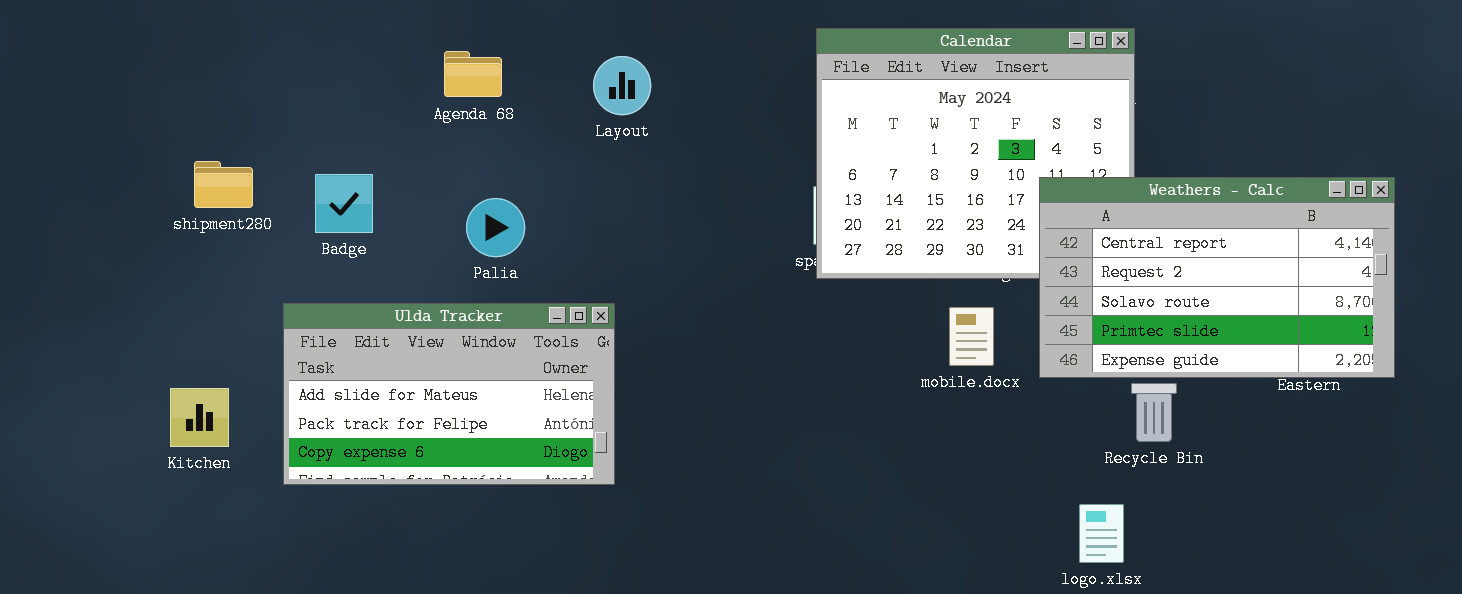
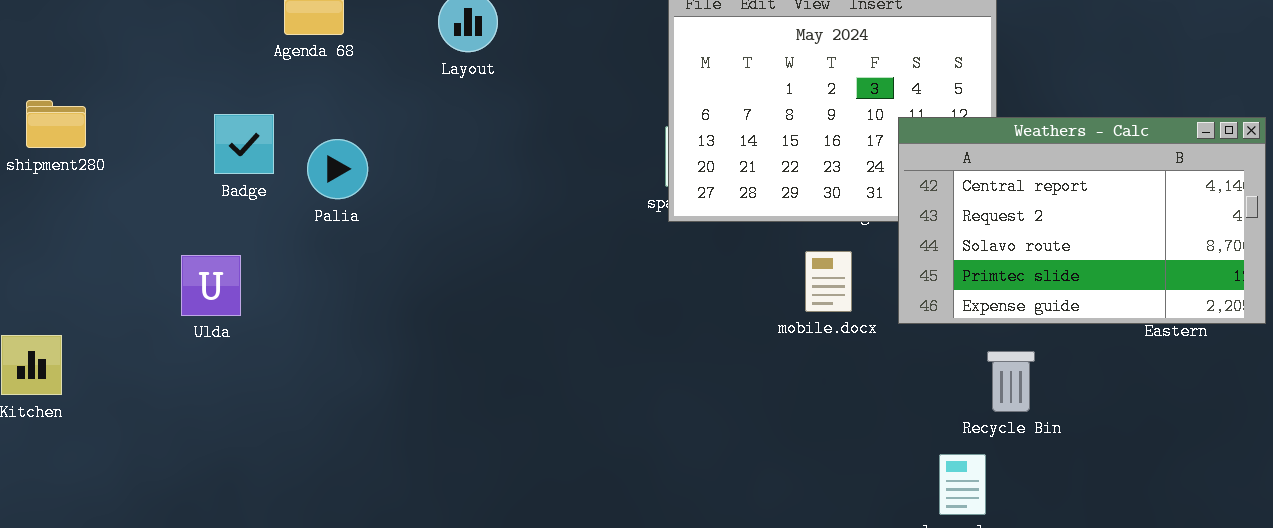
Badge: [315,174,373,233] -> [214,114,274,174], moved
Ulda Tracker: [283,303,615,485] -> none, closed
Recycle Bin: [1131,383,1177,442] -> [987,351,1035,412], moved

